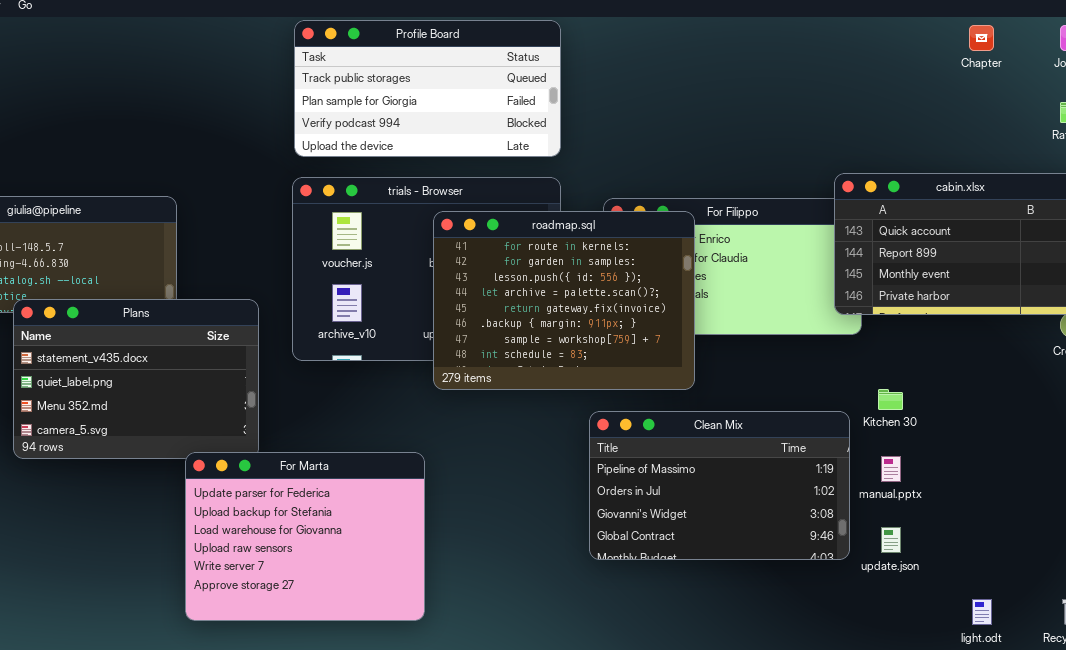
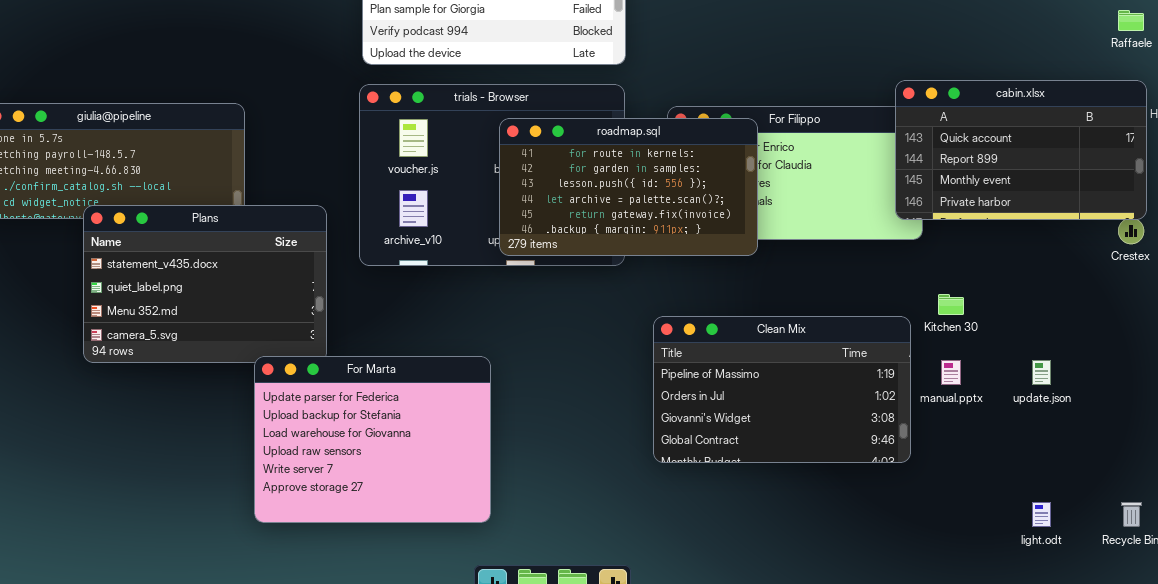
roadmap.sql: [433,211,695,390] -> [499,118,758,256], resized
update.json: [881,527,901,553] -> [1032,360,1051,385], moved

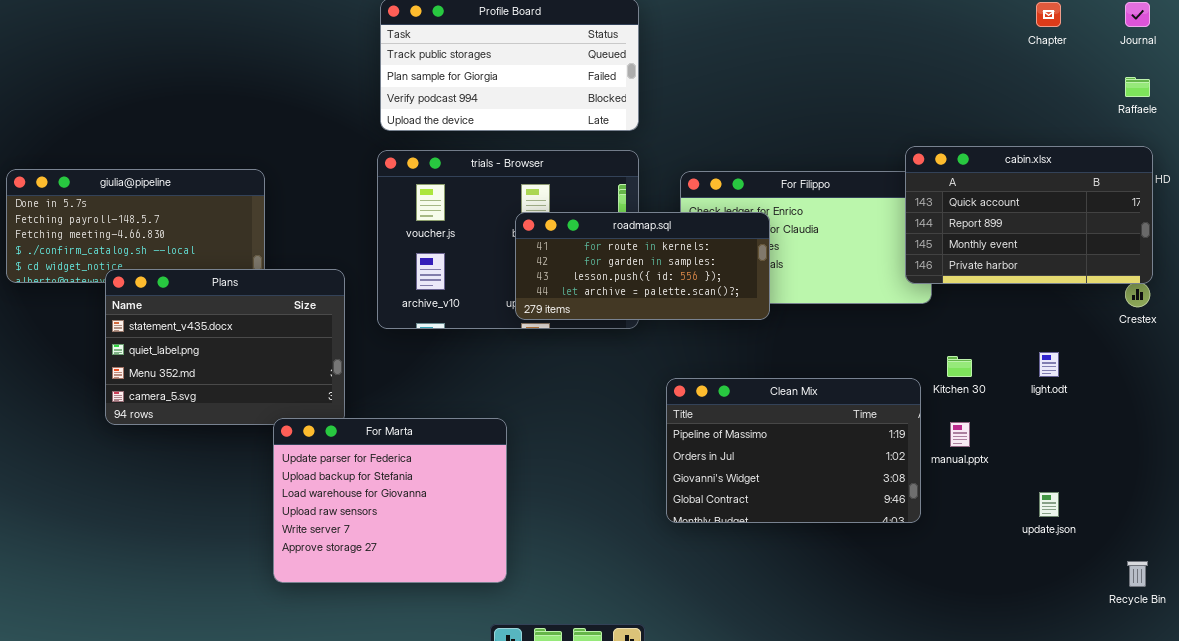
roadmap.sql: [499,118,758,256] -> [515,212,770,320], resized
update.json: [1032,360,1051,385] -> [1039,492,1059,517], moved
light.odt: [1032,502,1051,527] -> [1039,352,1059,377], moved

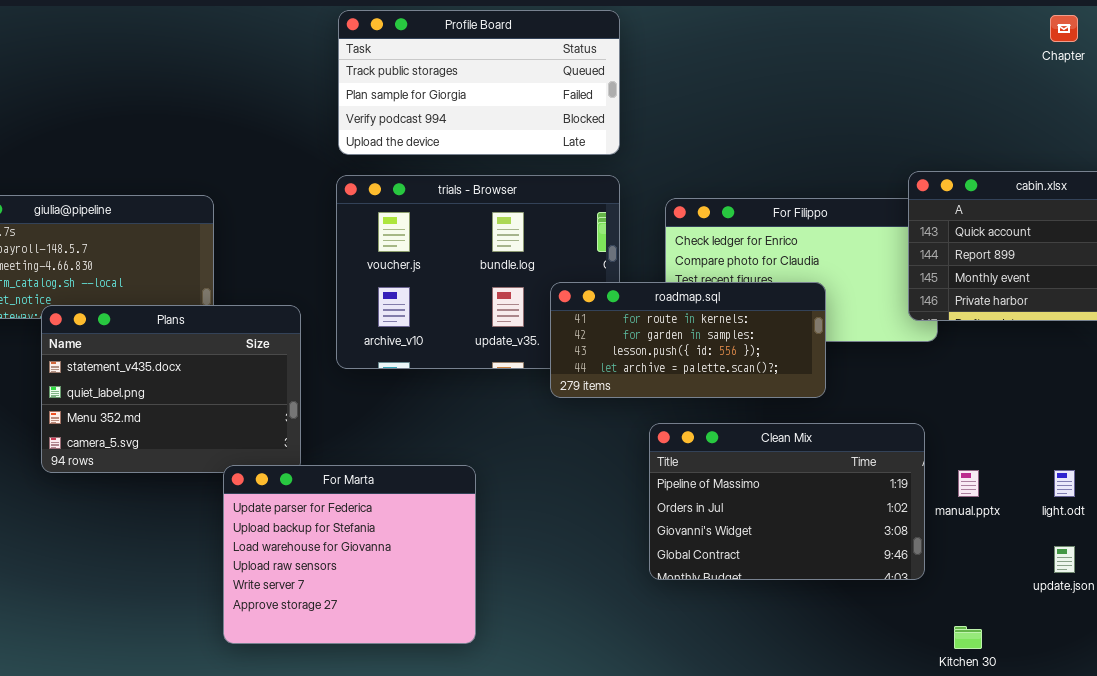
roadmap.sql: [515,212,770,320] -> [550,282,826,398], moved
light.odt: [1039,352,1059,377] -> [1054,470,1075,497], moved
Kitchen 30: [947,356,972,377] -> [954,626,982,649], moved

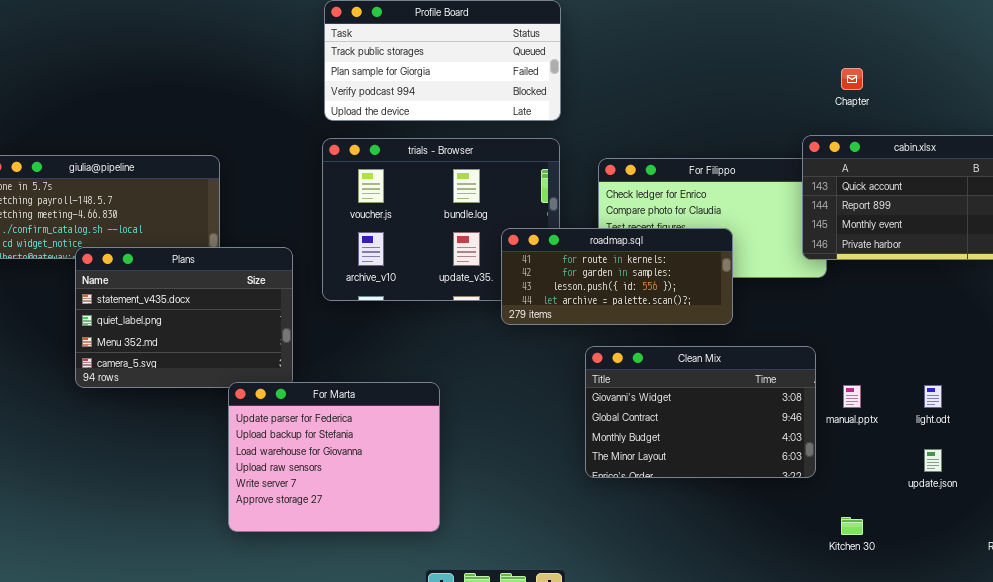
Chapter: [1050,15,1078,42] -> [841,68,863,90], moved
Clean Mix: [649,423,925,580] -> [585,346,816,478], scrolled down 2 rows

